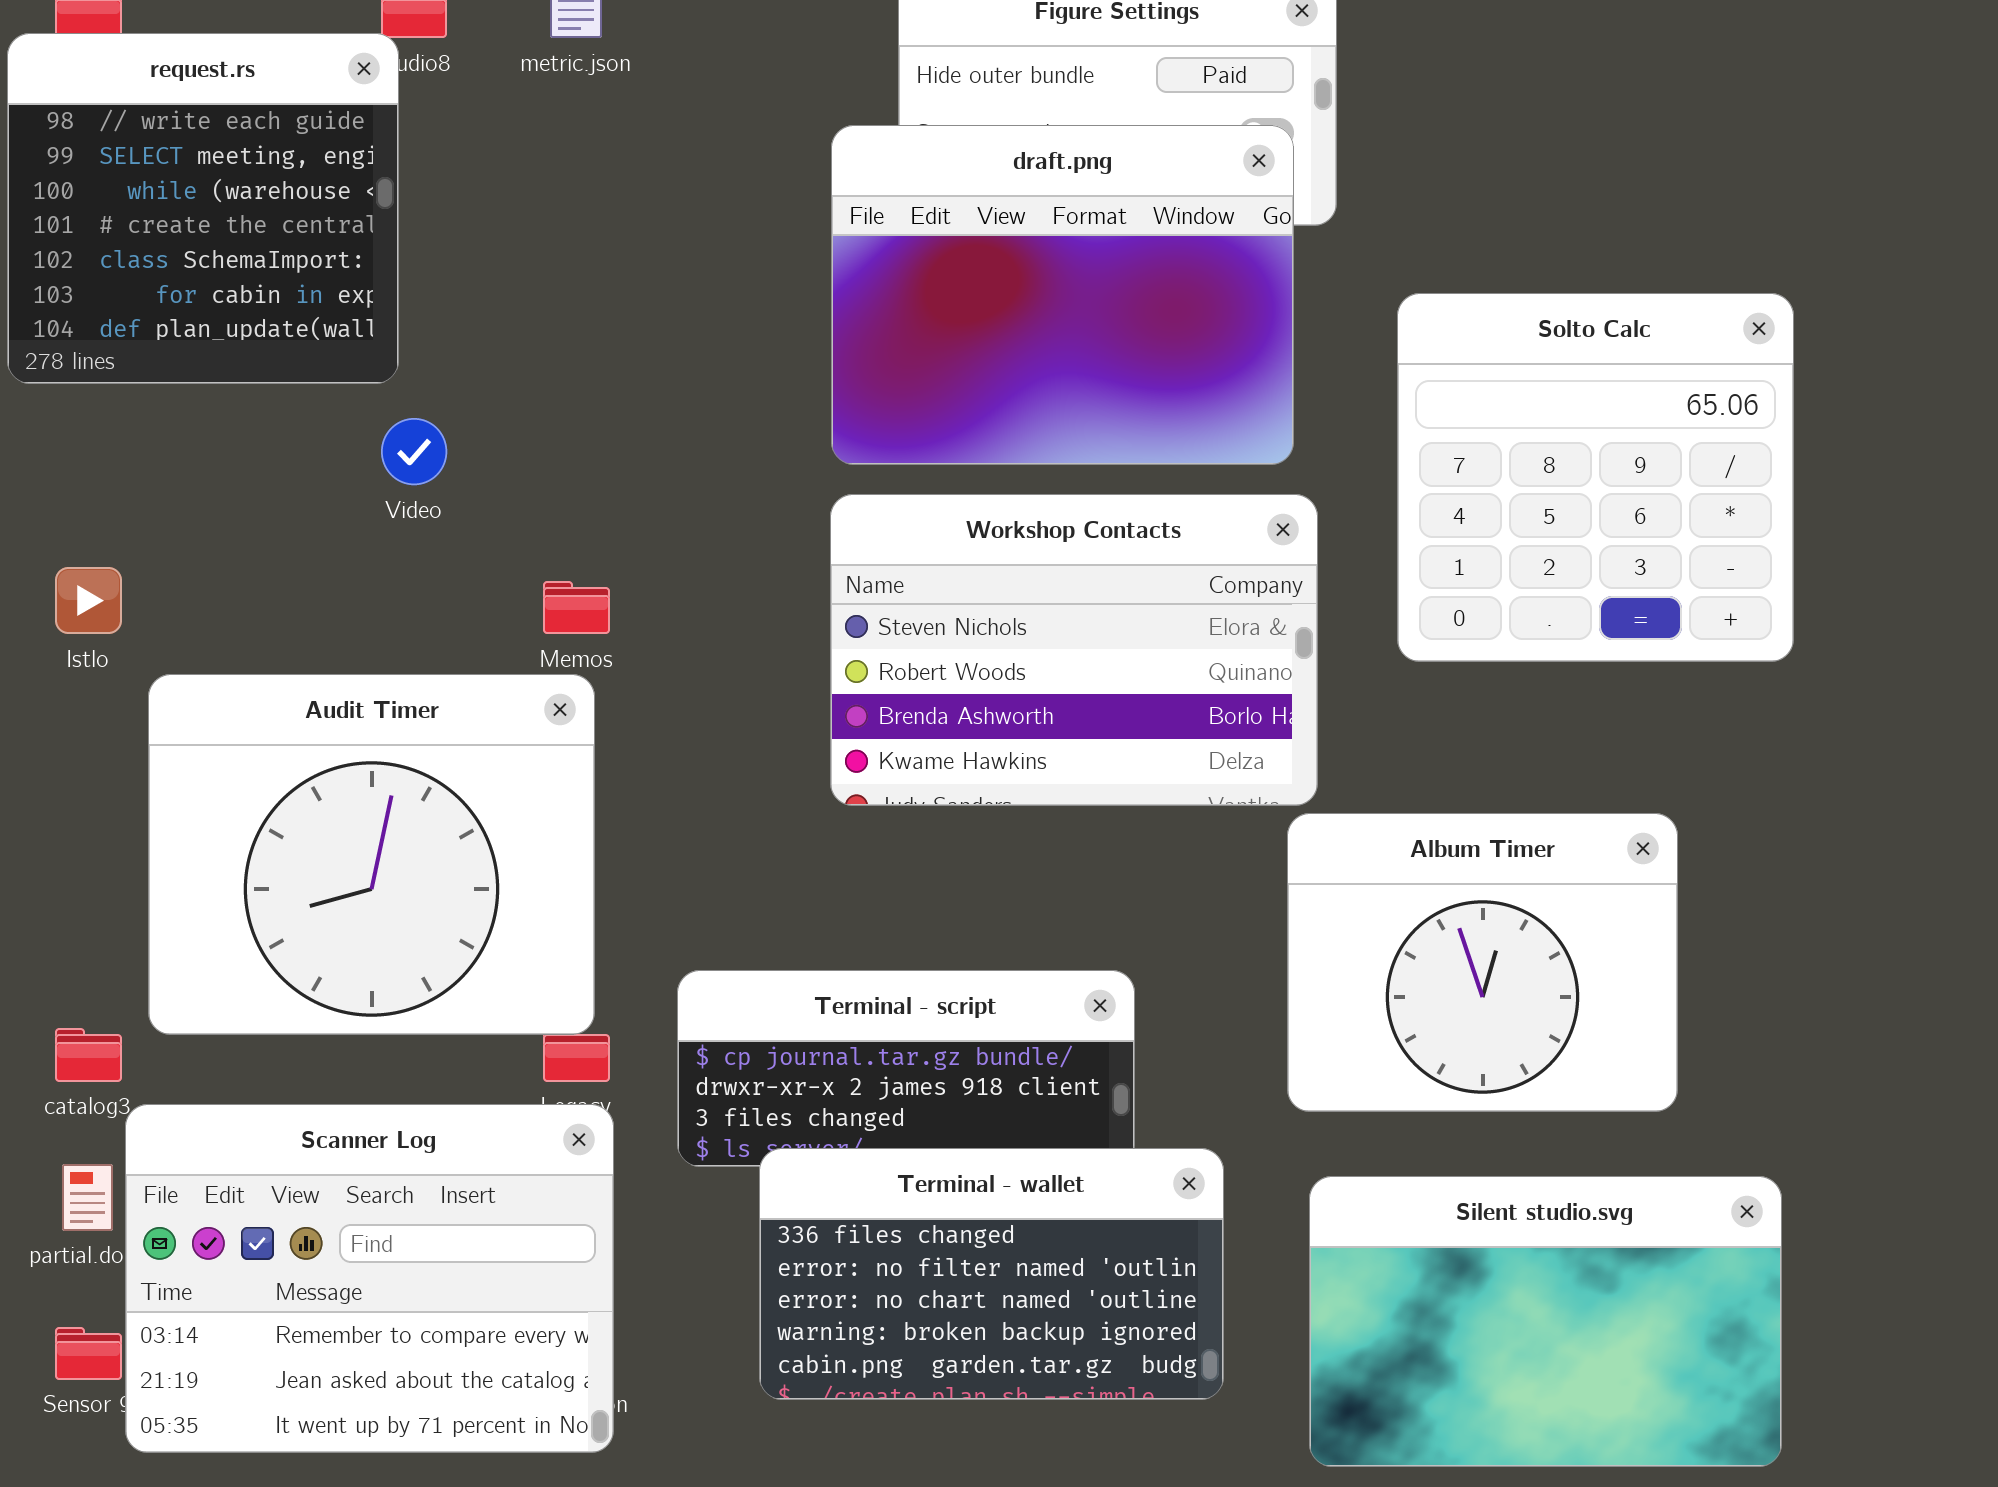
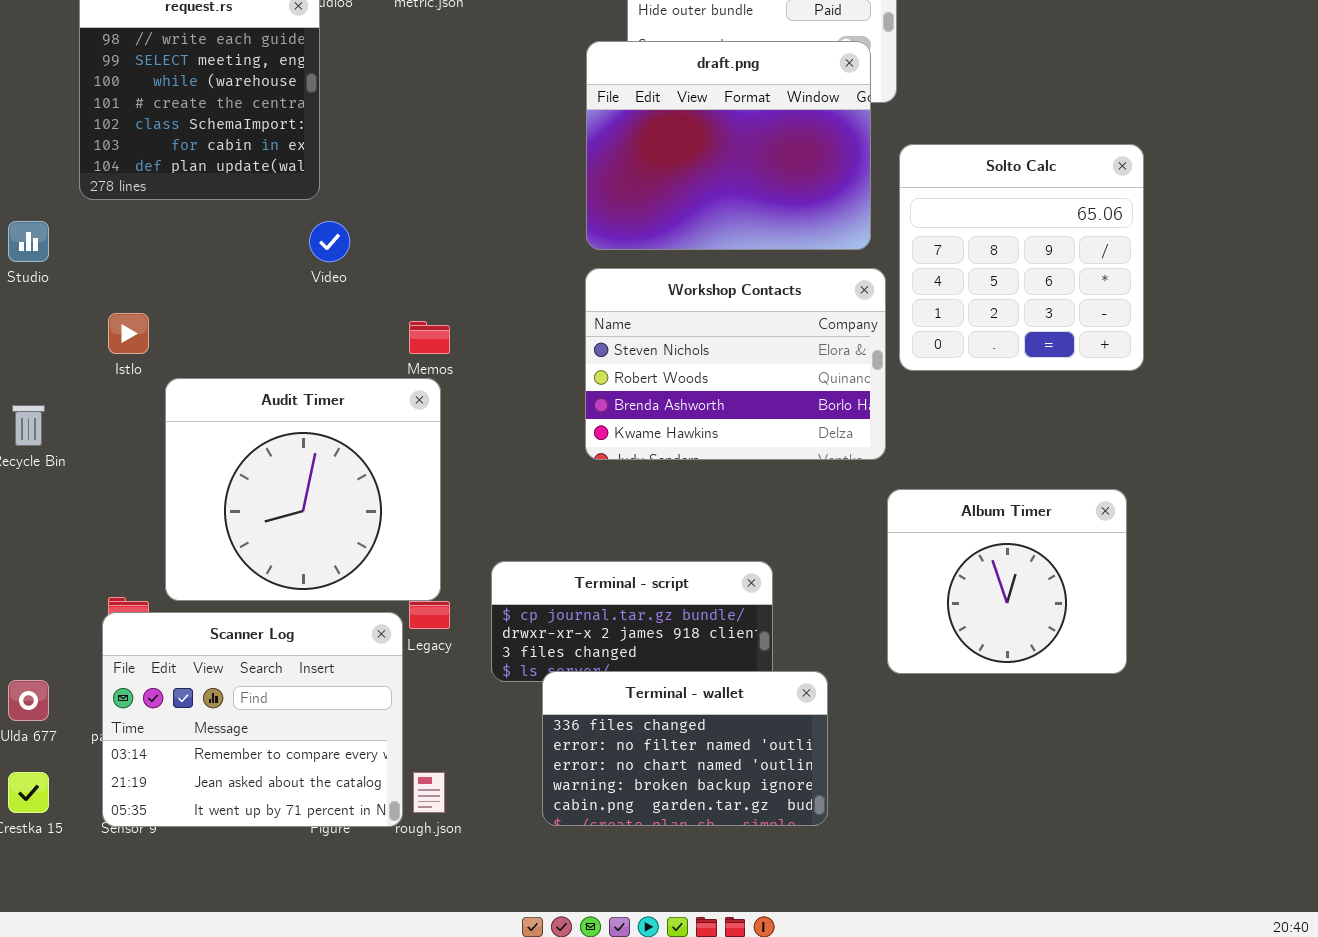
Solto Calc: [1397,293,1794,662] -> [899,144,1144,371], moved
Album Timer: [1287,813,1678,1112] -> [887,489,1127,674], moved
Scanner Log: [125,1104,614,1453] -> [102,612,403,827], moved
Silent studio.svg: [1309,1176,1782,1467] -> none, closed

